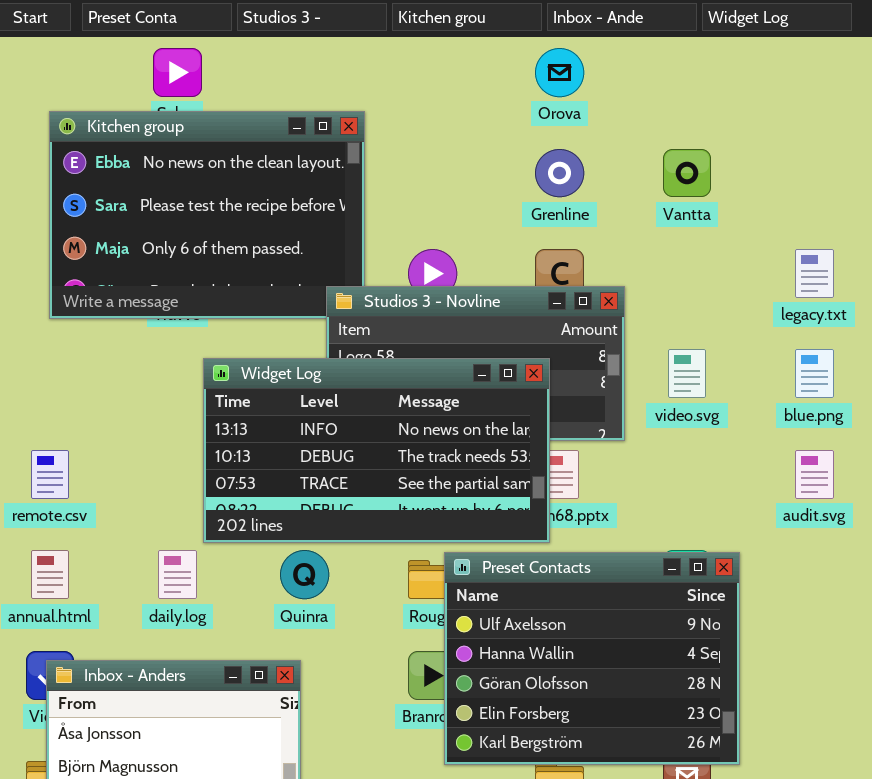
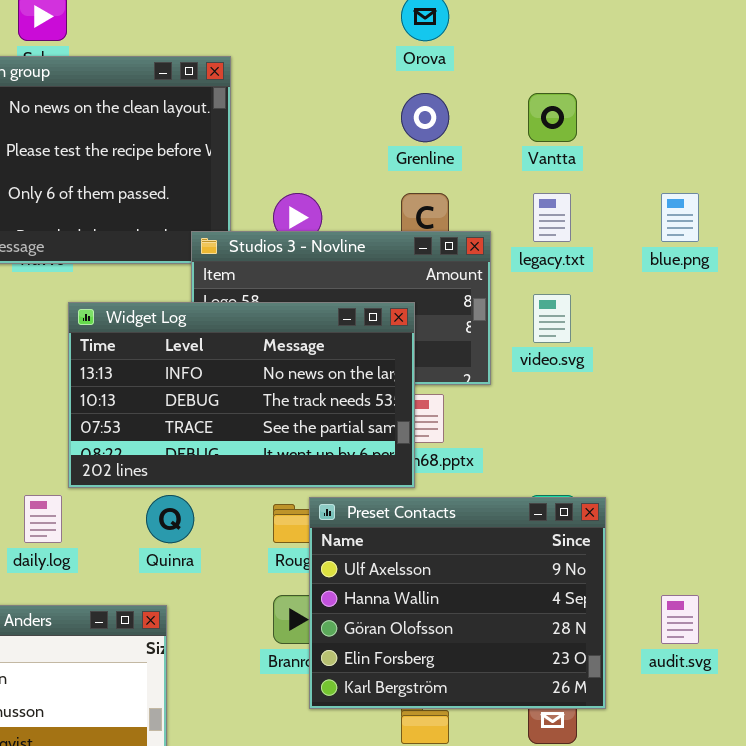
legacy.txt: [795,249,834,298] -> [533,193,571,242], moved
blue.png: [795,349,834,398] -> [661,193,699,242], moved
audit.svg: [795,450,834,499] -> [661,595,699,644], moved

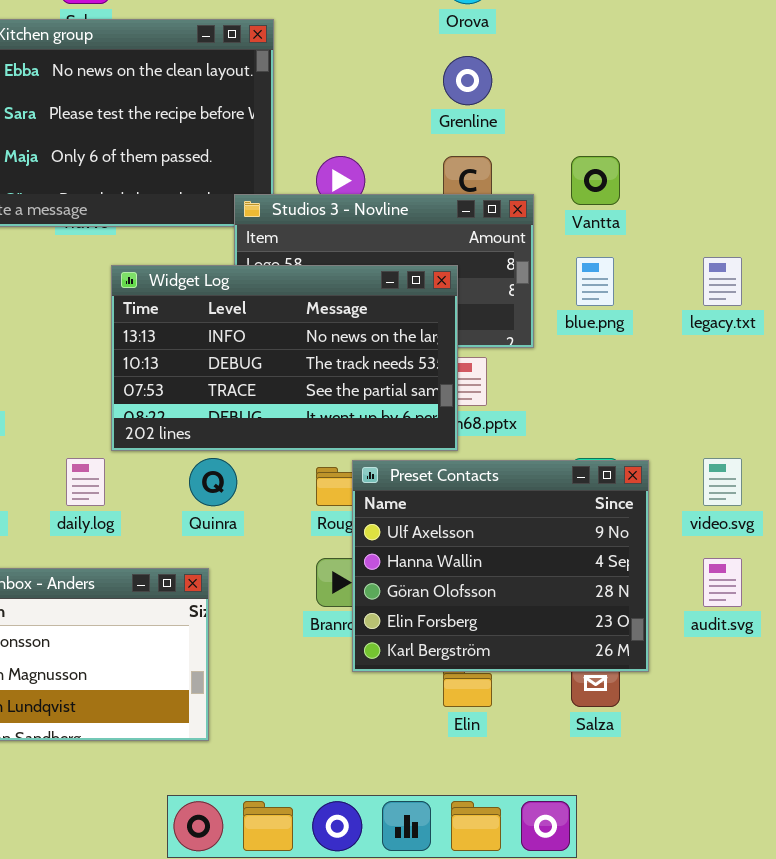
Vantta: [528,93,577,142] -> [571,156,620,205], moved
legacy.txt: [533,193,571,242] -> [703,257,742,306], moved
blue.png: [661,193,699,242] -> [576,257,614,306], moved
video.svg: [533,294,571,343] -> [703,458,742,506], moved

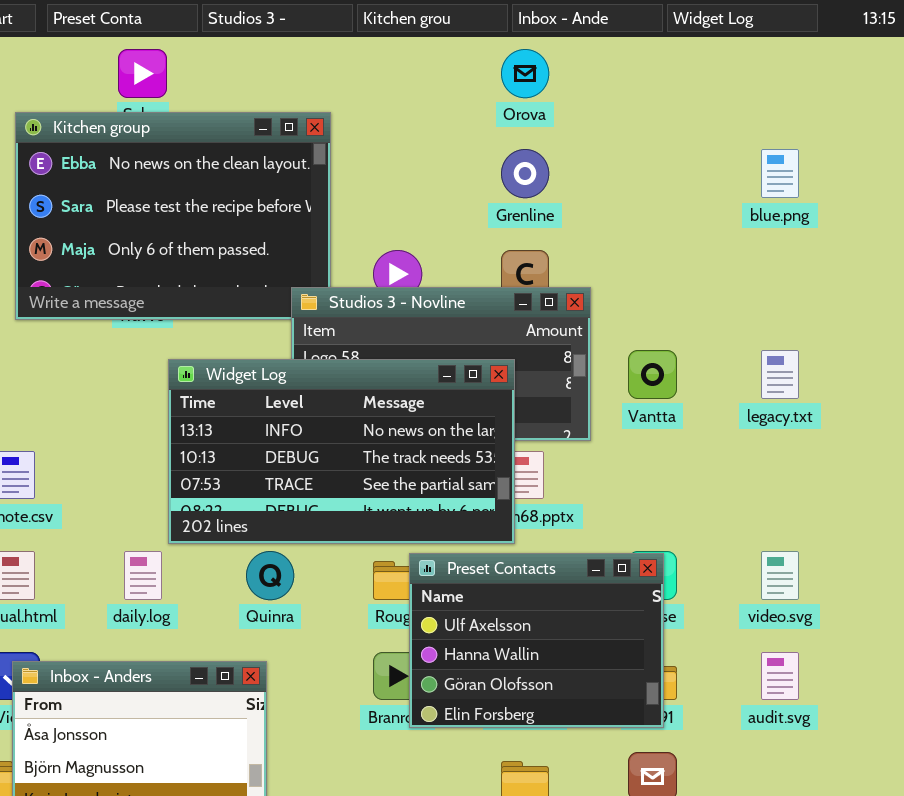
Vantta: [571,156,620,205] -> [628,350,677,399], moved
blue.png: [576,257,614,306] -> [761,149,799,198], moved
Preset Contacts: [352,460,649,672] -> [409,553,664,728], resized

